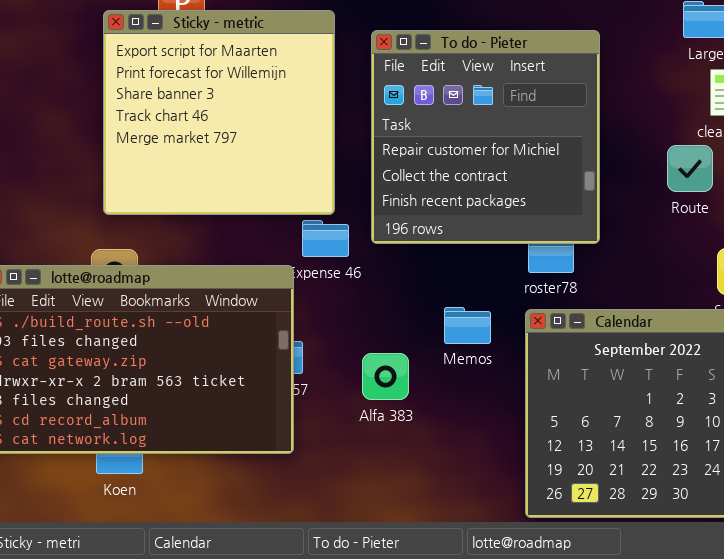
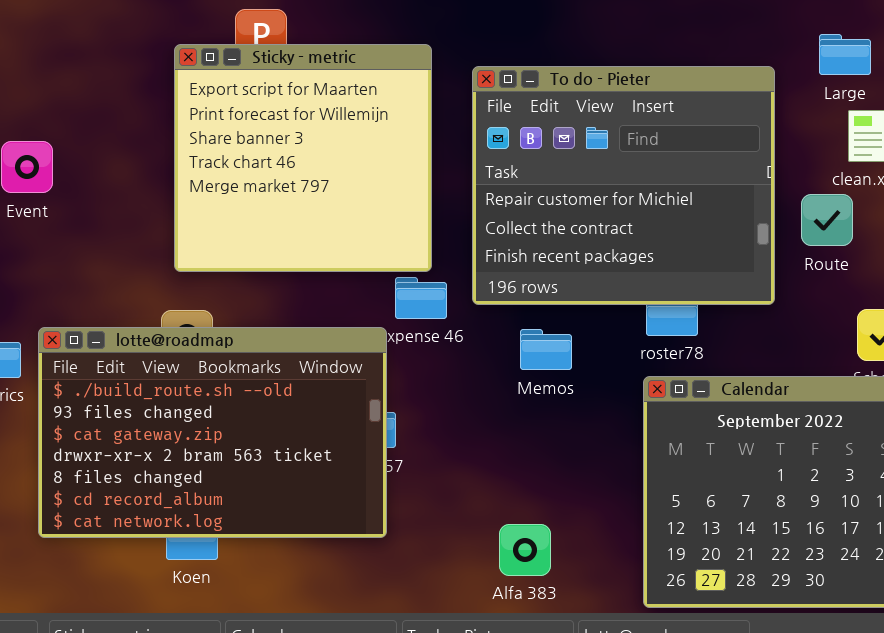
To do - Pieter: [371,30,600,244] -> [472,66,775,305], resized
Memos: [444,307,491,344] -> [520,329,572,370], moved
Alfa 383: [362,353,409,400] -> [499,524,551,576], moved

